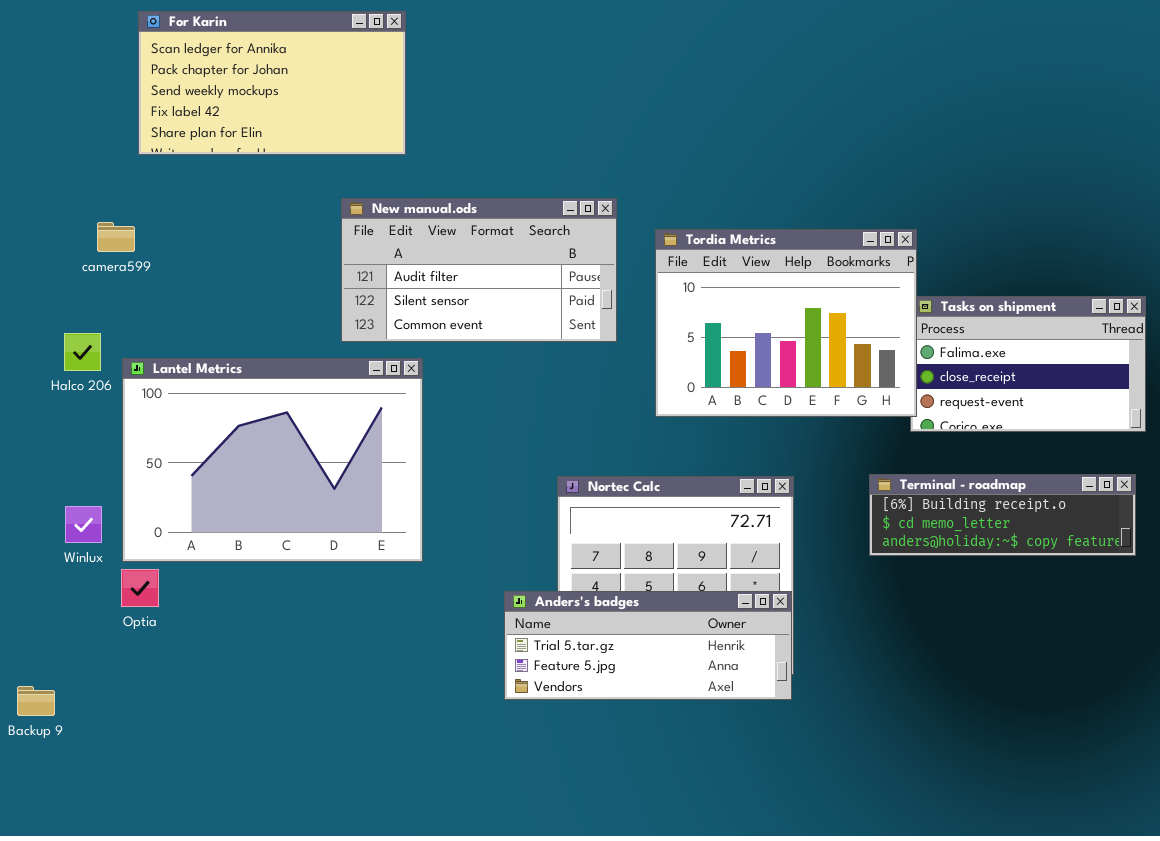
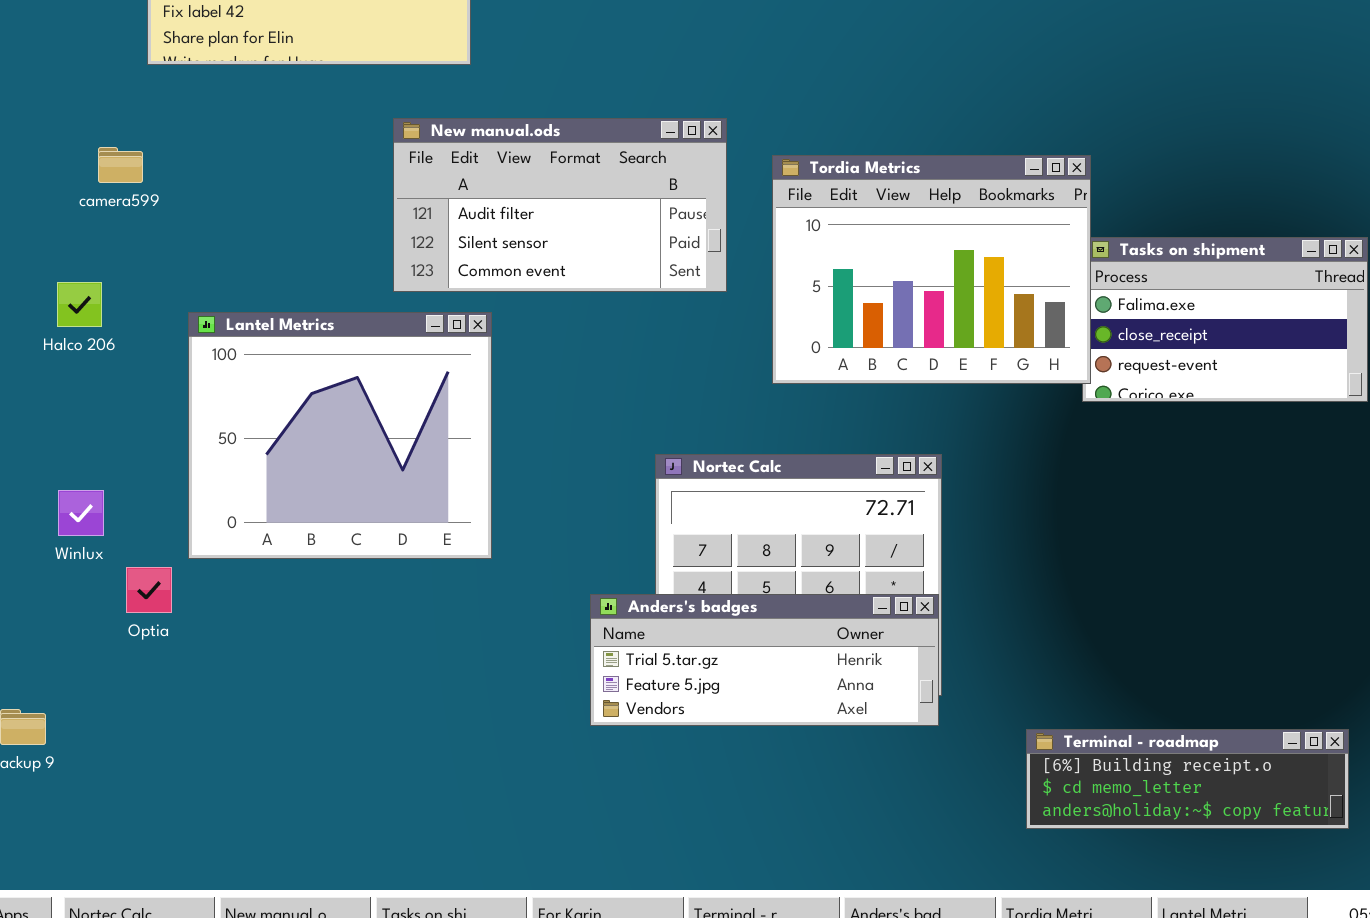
Lantel Metrics: [122,358,423,562] -> [188,312,492,559], resized
Terminal - roadmap: [869,474,1136,556] -> [1026,729,1349,829], moved

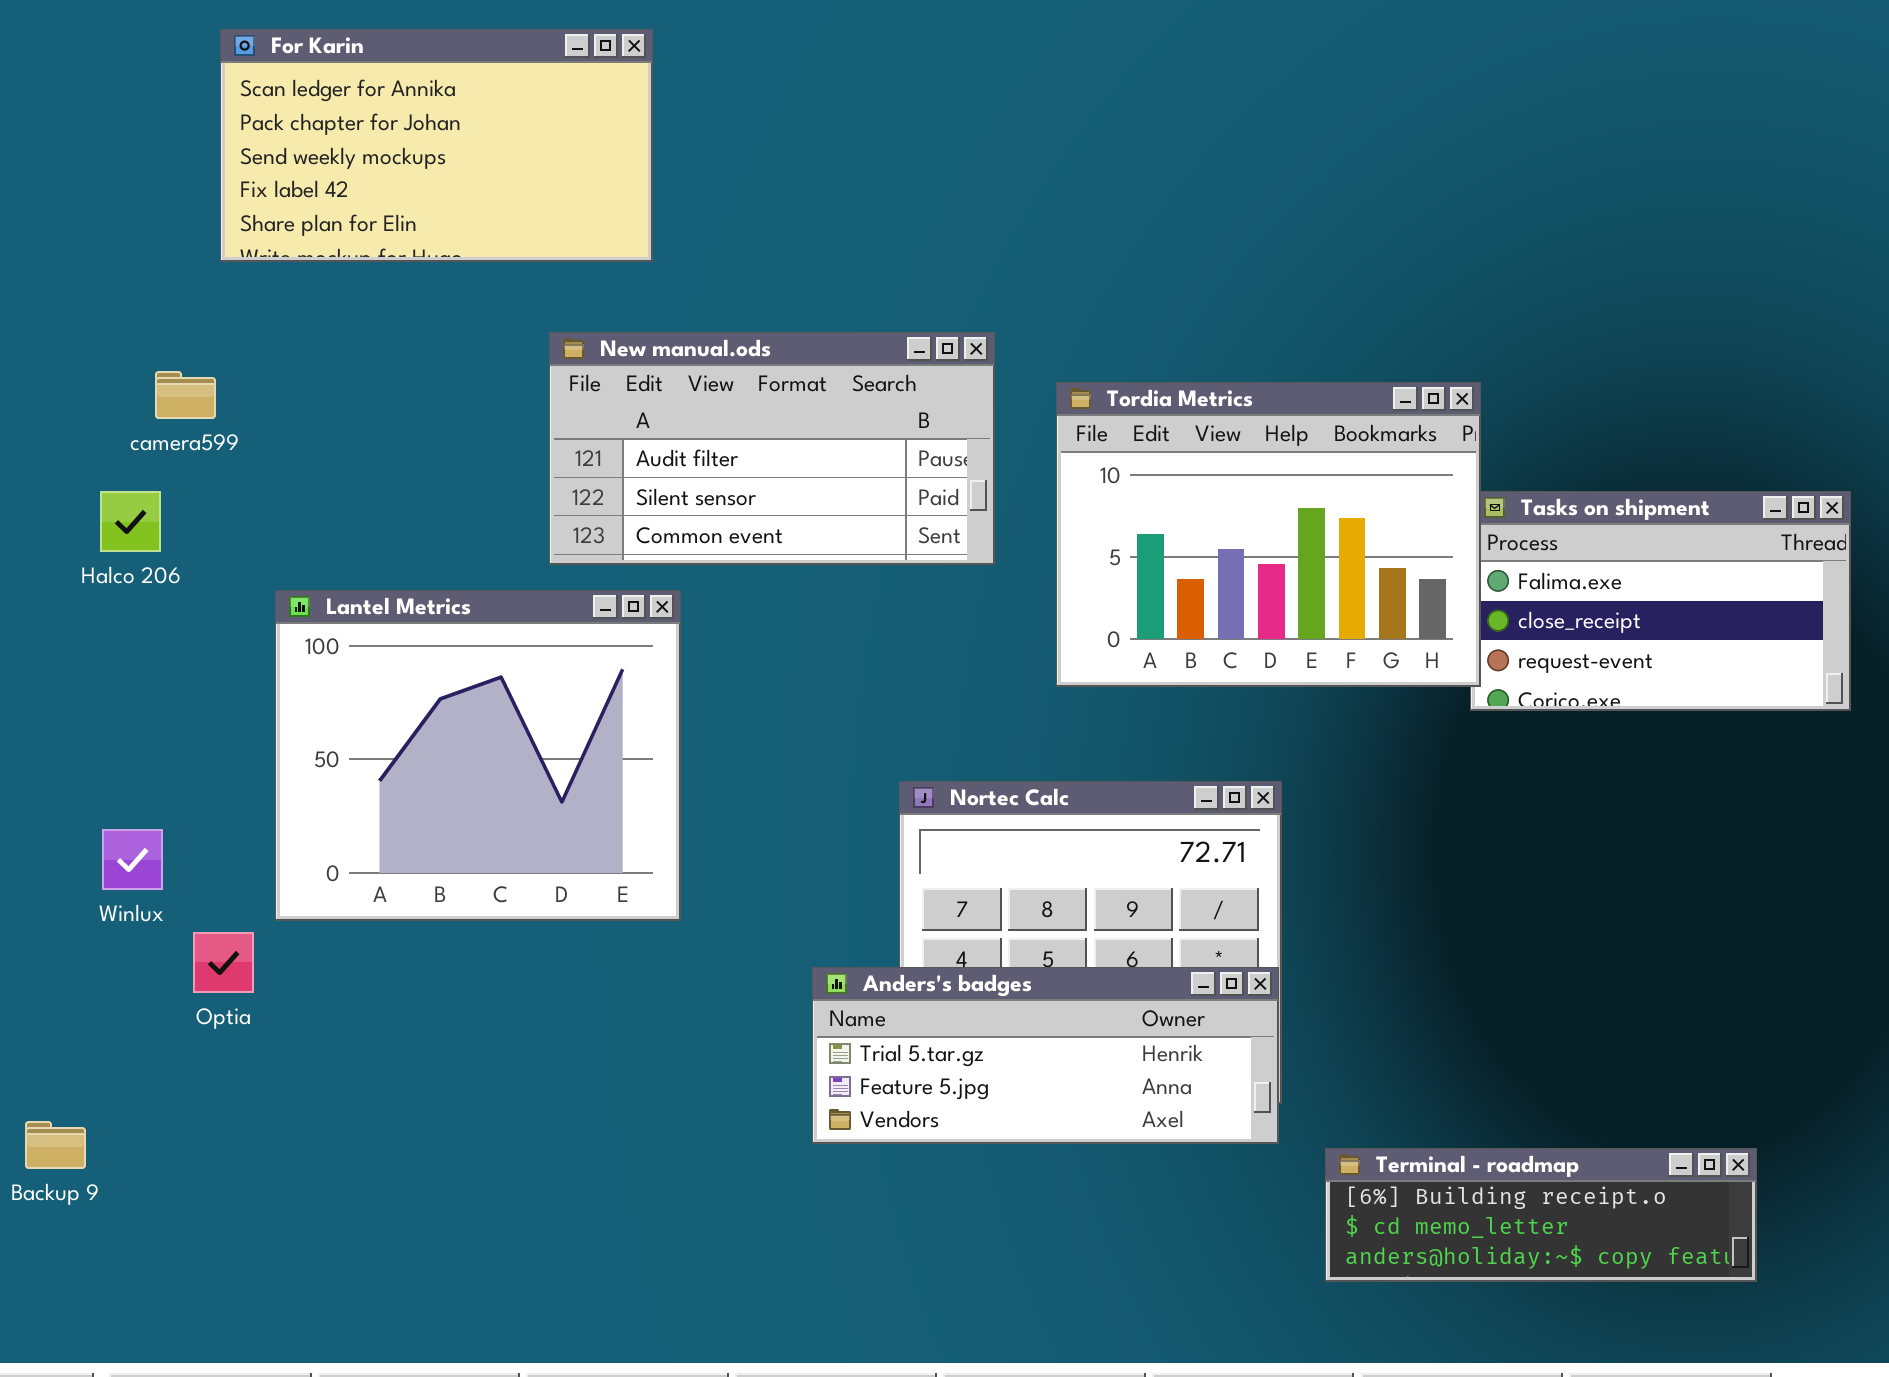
Halco 206: [57,282,102,327] -> [100,491,161,552], moved
Terminal - roadmap: [1026,729,1349,829] -> [1325,1148,1757,1282], moved

